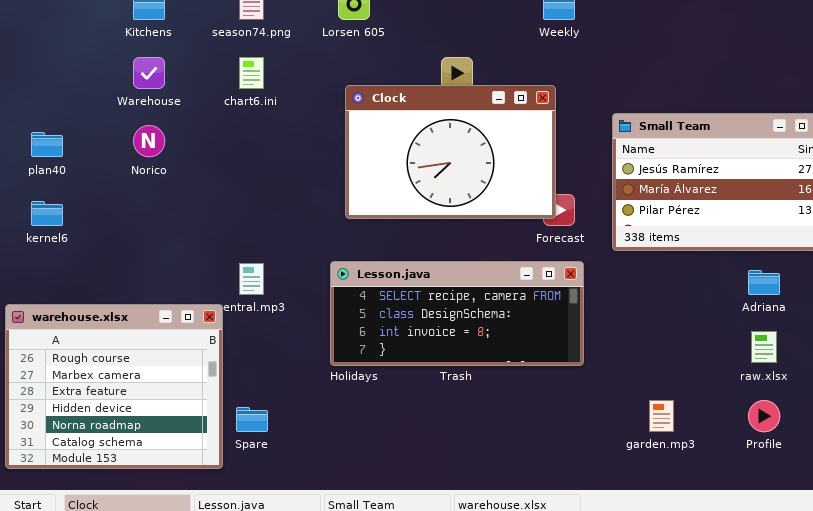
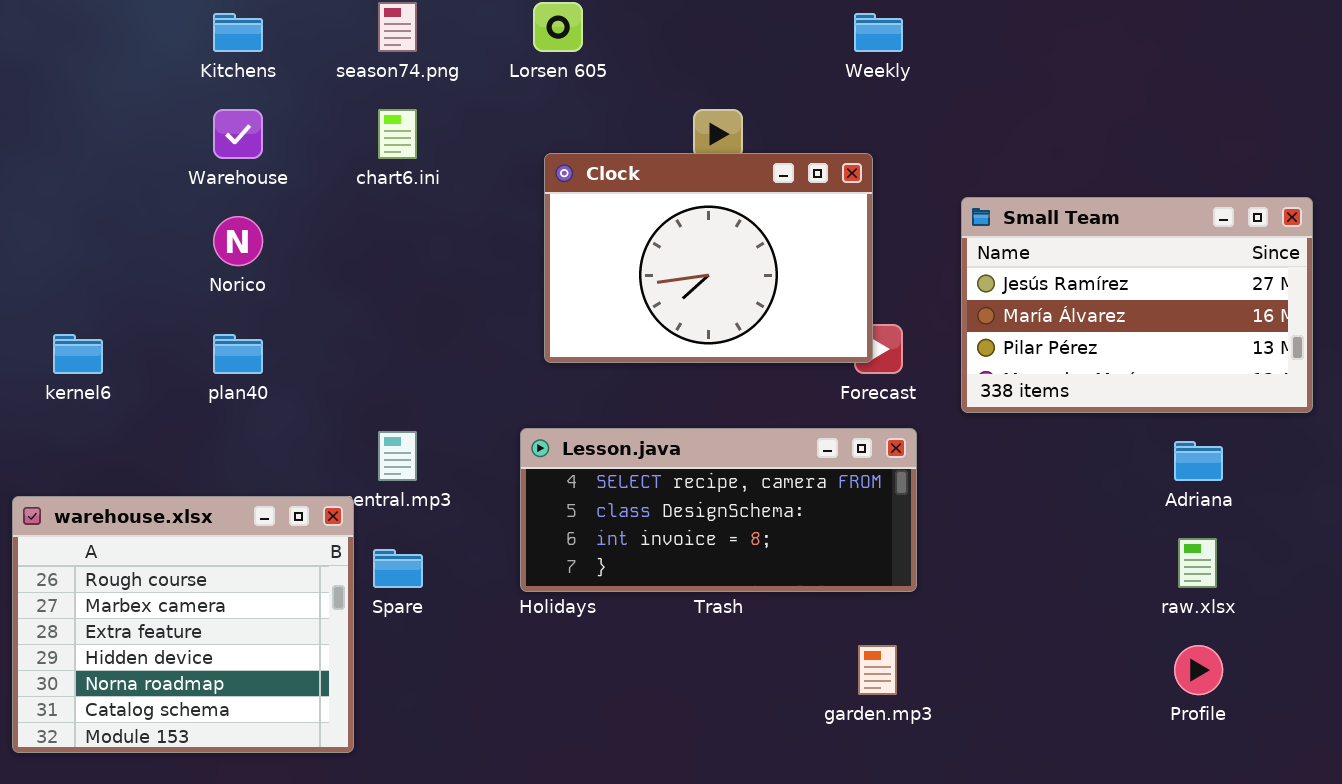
plan40: [31,132,63,157] -> [213,334,263,374], moved
garden.mp3: [649,400,674,432] -> [858,645,897,695], moved
Spare: [236,407,268,432] -> [373,549,423,588], moved

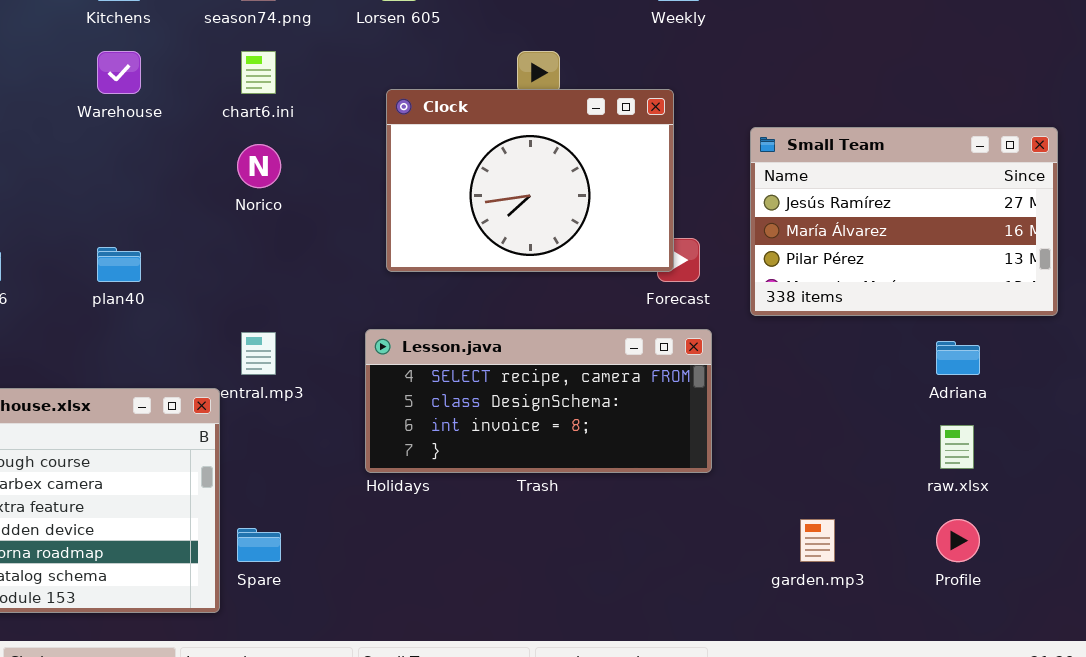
Norico: [213,216,263,266] -> [237,144,281,188], moved
Spare: [373,549,423,588] -> [237,528,281,562], moved
garden.mp3: [858,645,897,695] -> [800,519,835,562], moved

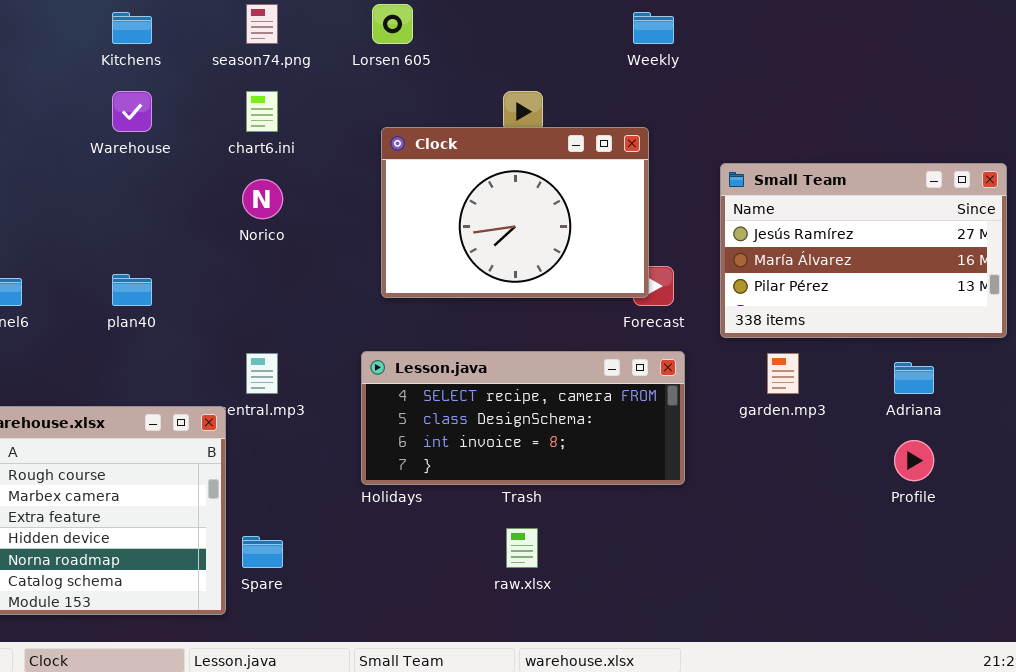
raw.xlsx: [940,425,974,469] -> [506,528,538,568], moved
garden.mp3: [800,519,835,562] -> [767,353,799,394], moved
Profile: [936,519,980,562] -> [894,440,934,481], moved

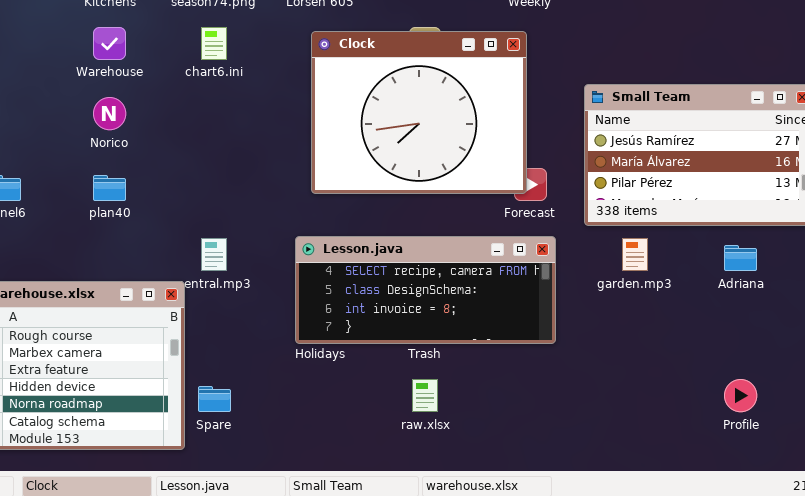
Clock: [381,127,649,298] -> [311,31,527,194], resized
Norico: [242,179,283,219] -> [93,97,126,130], moved
Profile: [894,440,934,481] -> [724,379,757,412], moved

